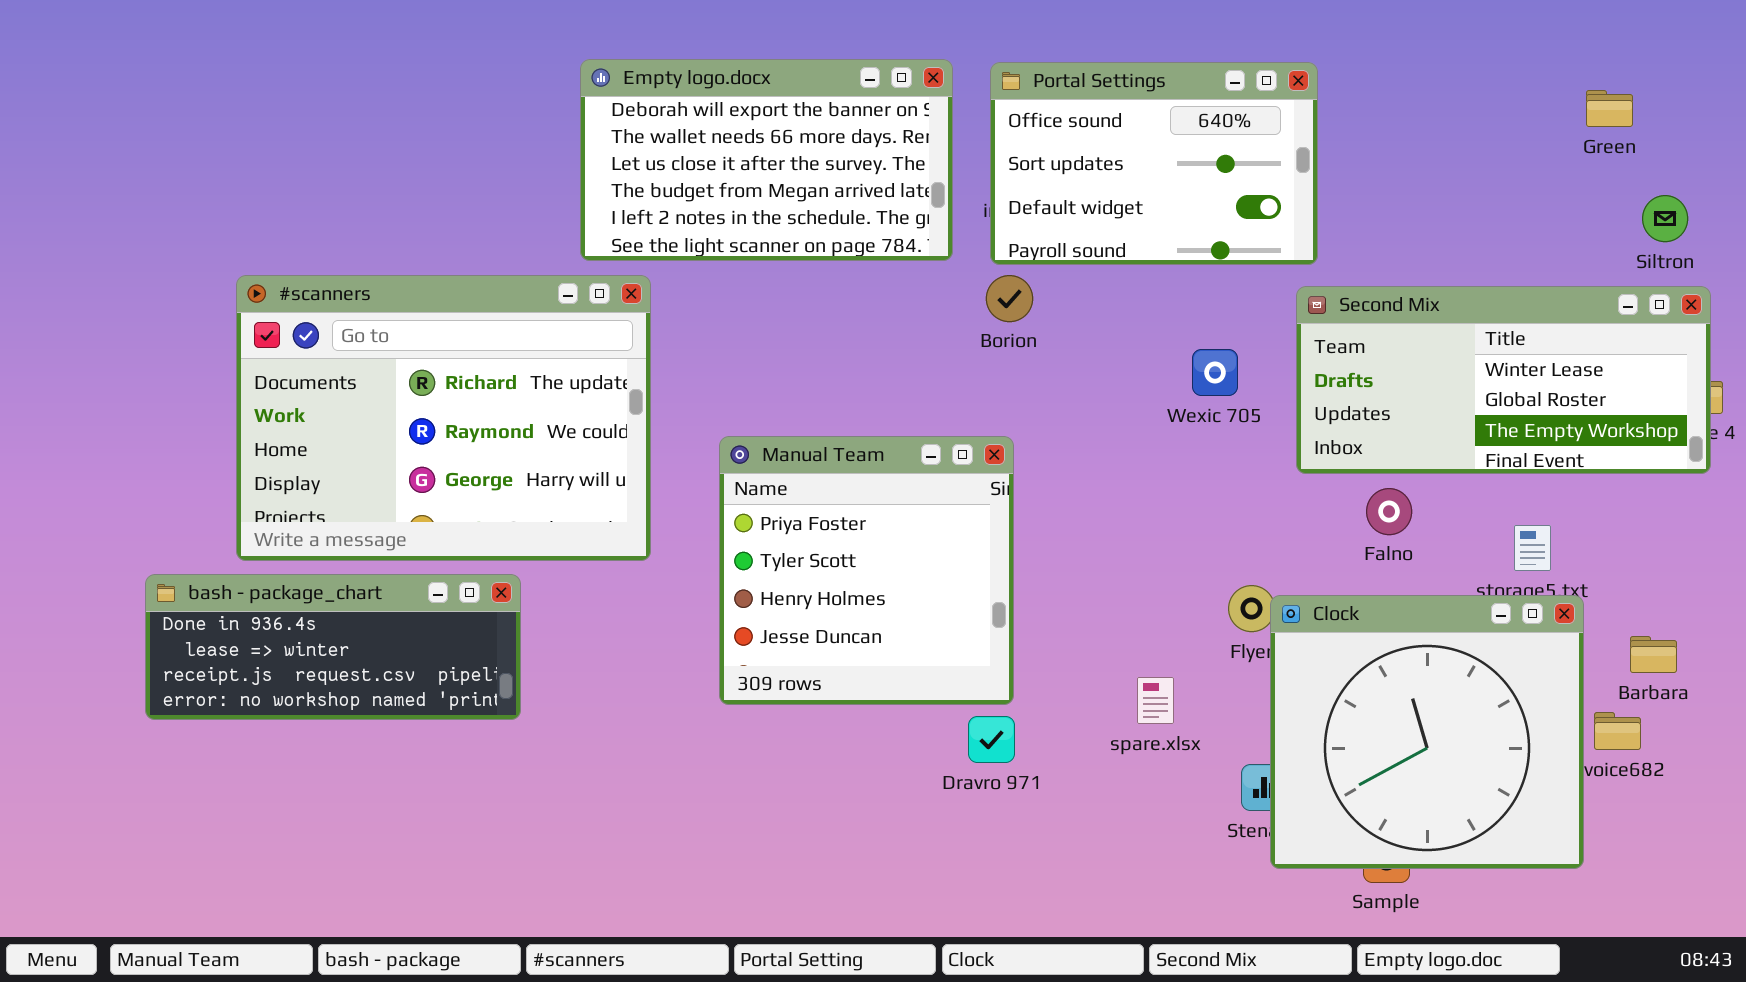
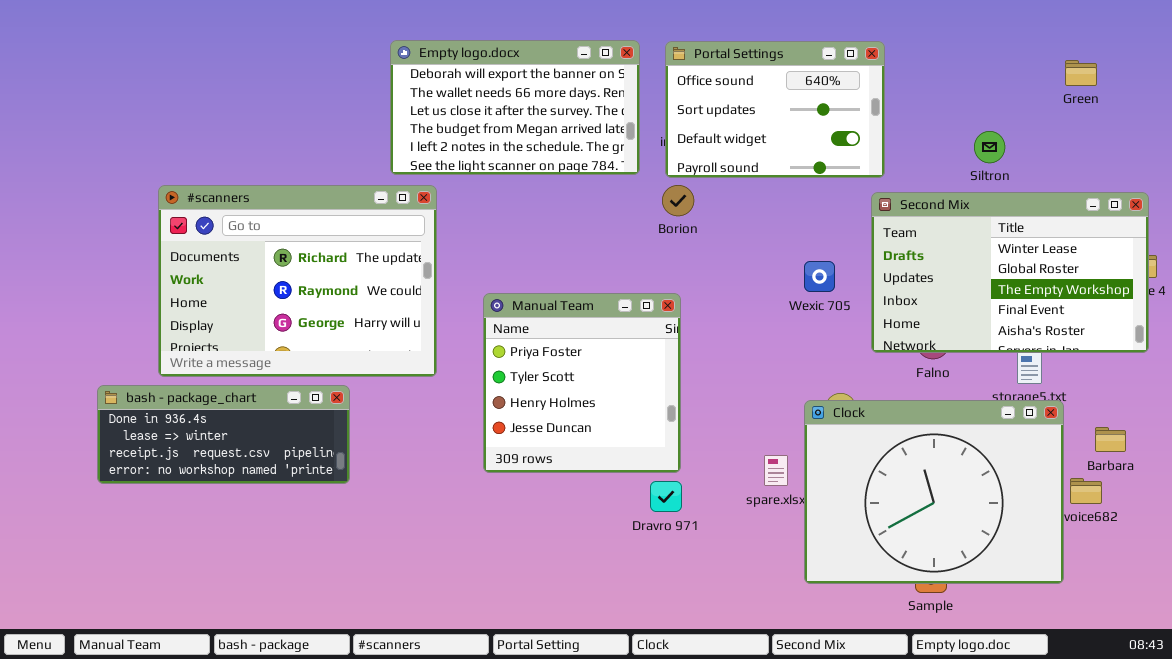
Siltron: [1642,195,1688,242] -> [974,131,1005,163], moved
Second Mix: [1296,286,1711,474] -> [871,192,1149,353], resized
Wexic 705: [1192,349,1238,396] -> [804,261,835,292], moved
Clock: [1270,595,1584,869] -> [804,400,1064,584], resized

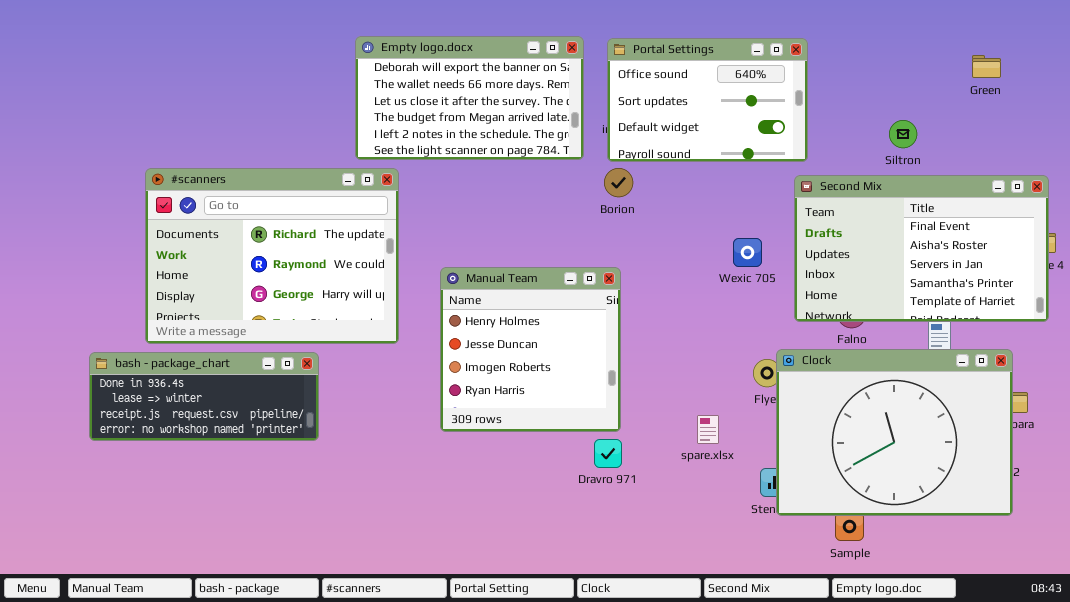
Second Mix: [871,192,1149,353] -> [794,175,1049,322], scrolled down 3 rows
Manual Team: [483,293,681,473] -> [440,267,621,432], scrolled down 2 rows
Clock: [804,400,1064,584] -> [776,349,1013,516], moved

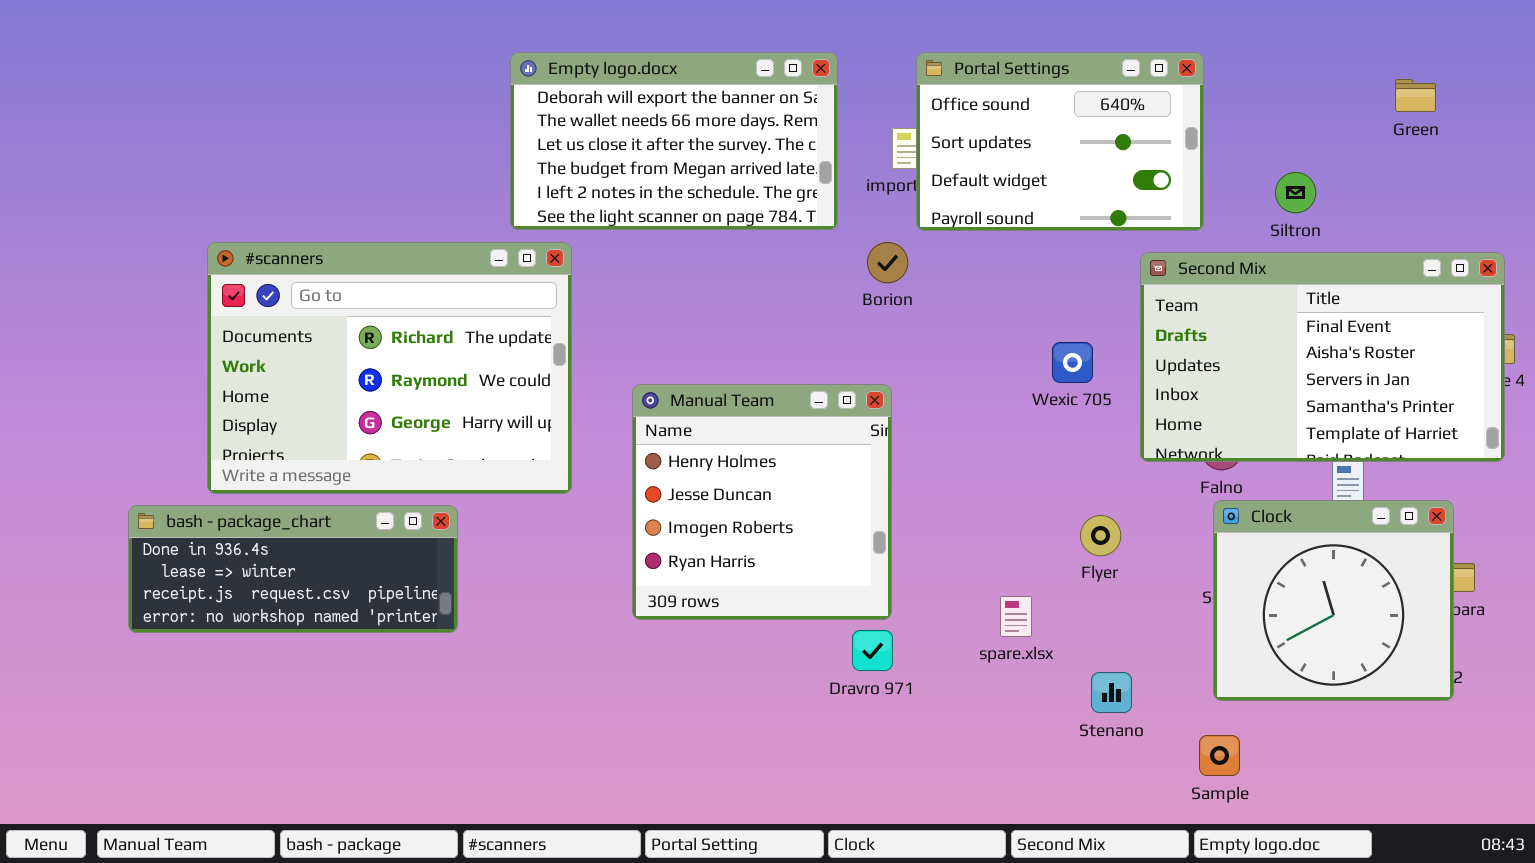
Portal Settings: [607,38,808,162] -> [916,52,1204,231], moved
Clock: [776,349,1013,516] -> [1213,500,1454,701], resized

